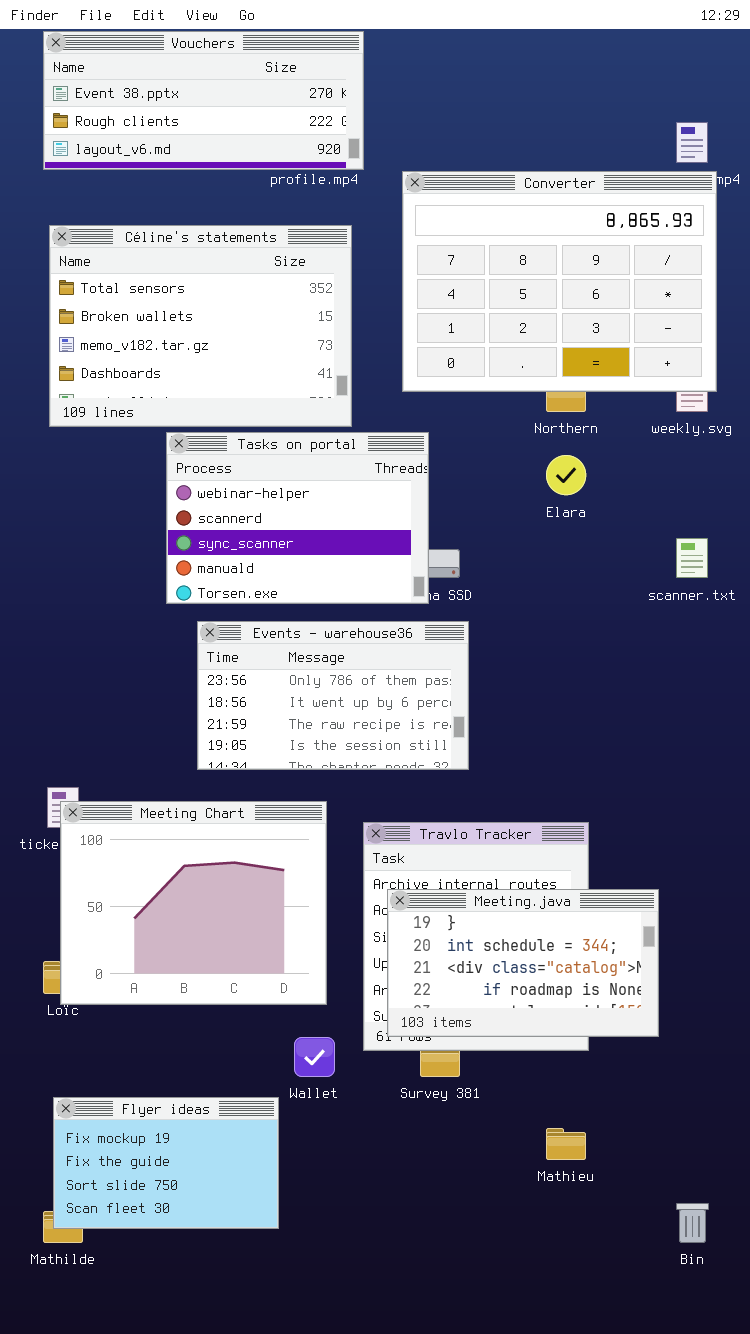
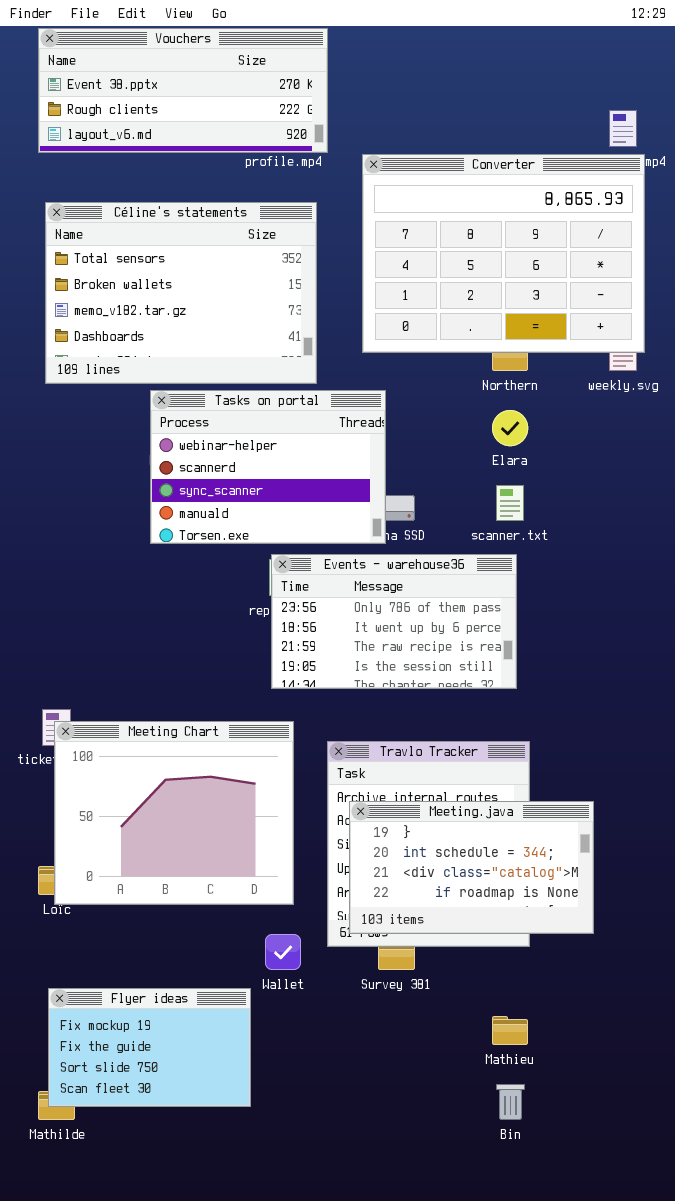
scanner.txt: [676,538,708,578] -> [496,485,524,521], moved
Events - warehouse36: [197,621,469,770] -> [271,554,517,689], moved
Bin: [676,1203,709,1243] -> [496,1084,525,1120], moved

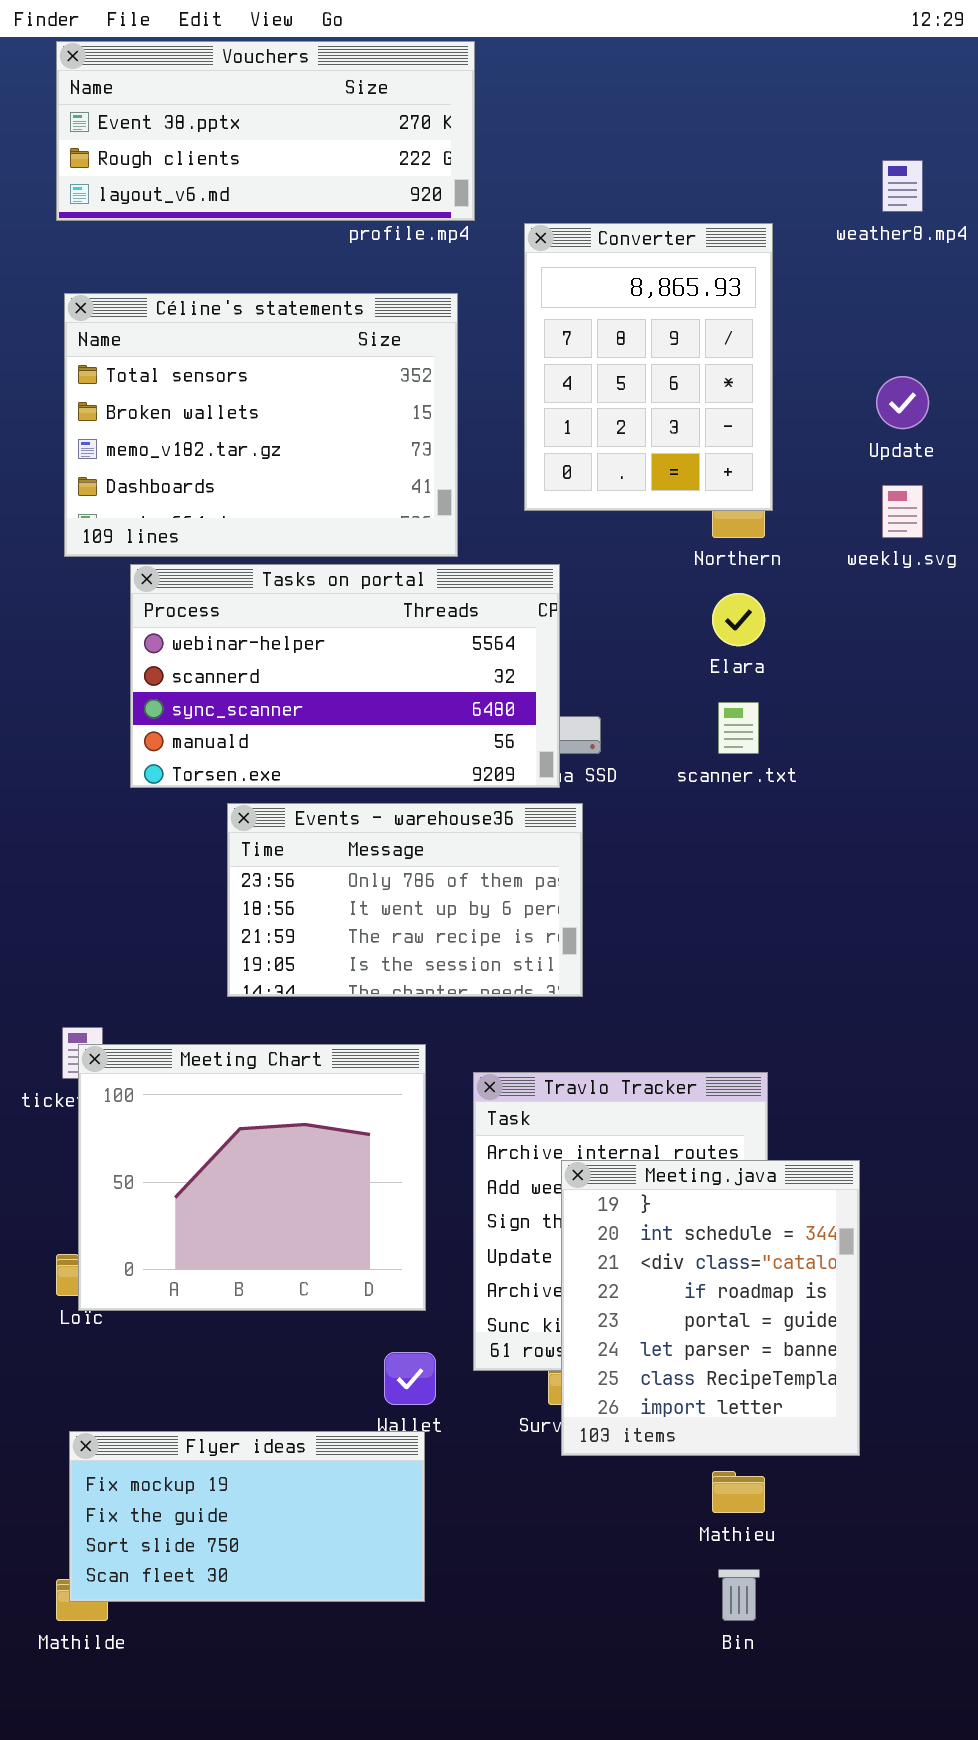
Converter: [362,154,645,353] -> [524,223,773,511], resized
Tasks on portal: [150,390,386,544] -> [130,564,560,788], resized
Events - warehouse36: [271,554,517,689] -> [227,803,583,997], moved
Meeting.java: [349,801,594,934] -> [561,1160,860,1456], resized
Flyer ideas: [48,988,251,1107] -> [69,1431,425,1602], resized

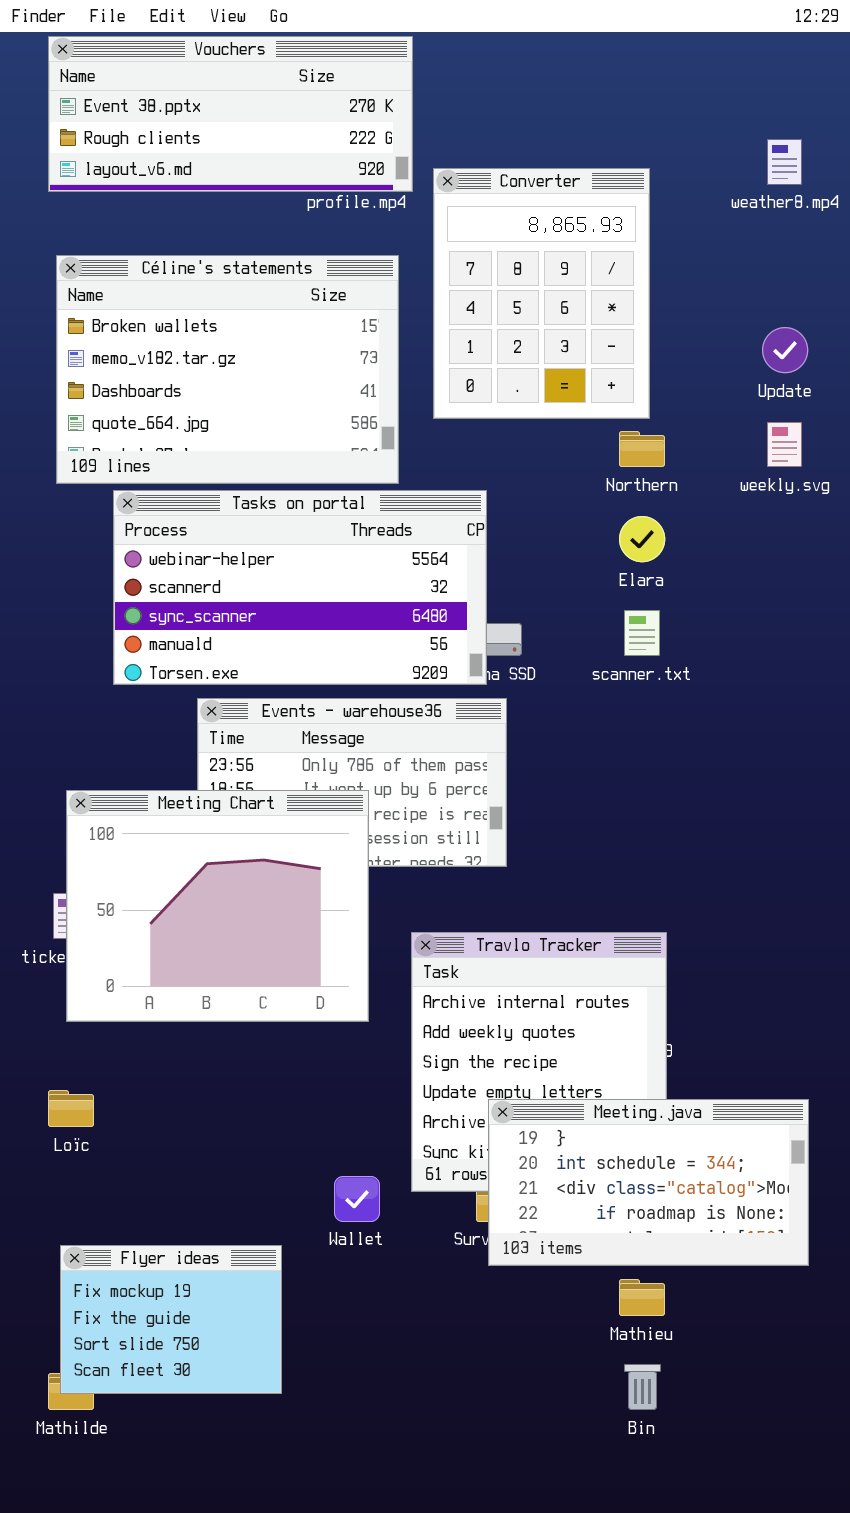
Converter: [524,223,773,511] -> [433,168,650,419], moved
Céline's statements: [64,293,458,557] -> [56,255,399,484], scrolled down 1 row
Meeting Chart: [78,1044,426,1311] -> [66,790,369,1022], moved
Meeting.java: [561,1160,860,1456] -> [488,1099,809,1266], resized
Flyer ideas: [69,1431,425,1602] -> [60,1245,282,1394], resized

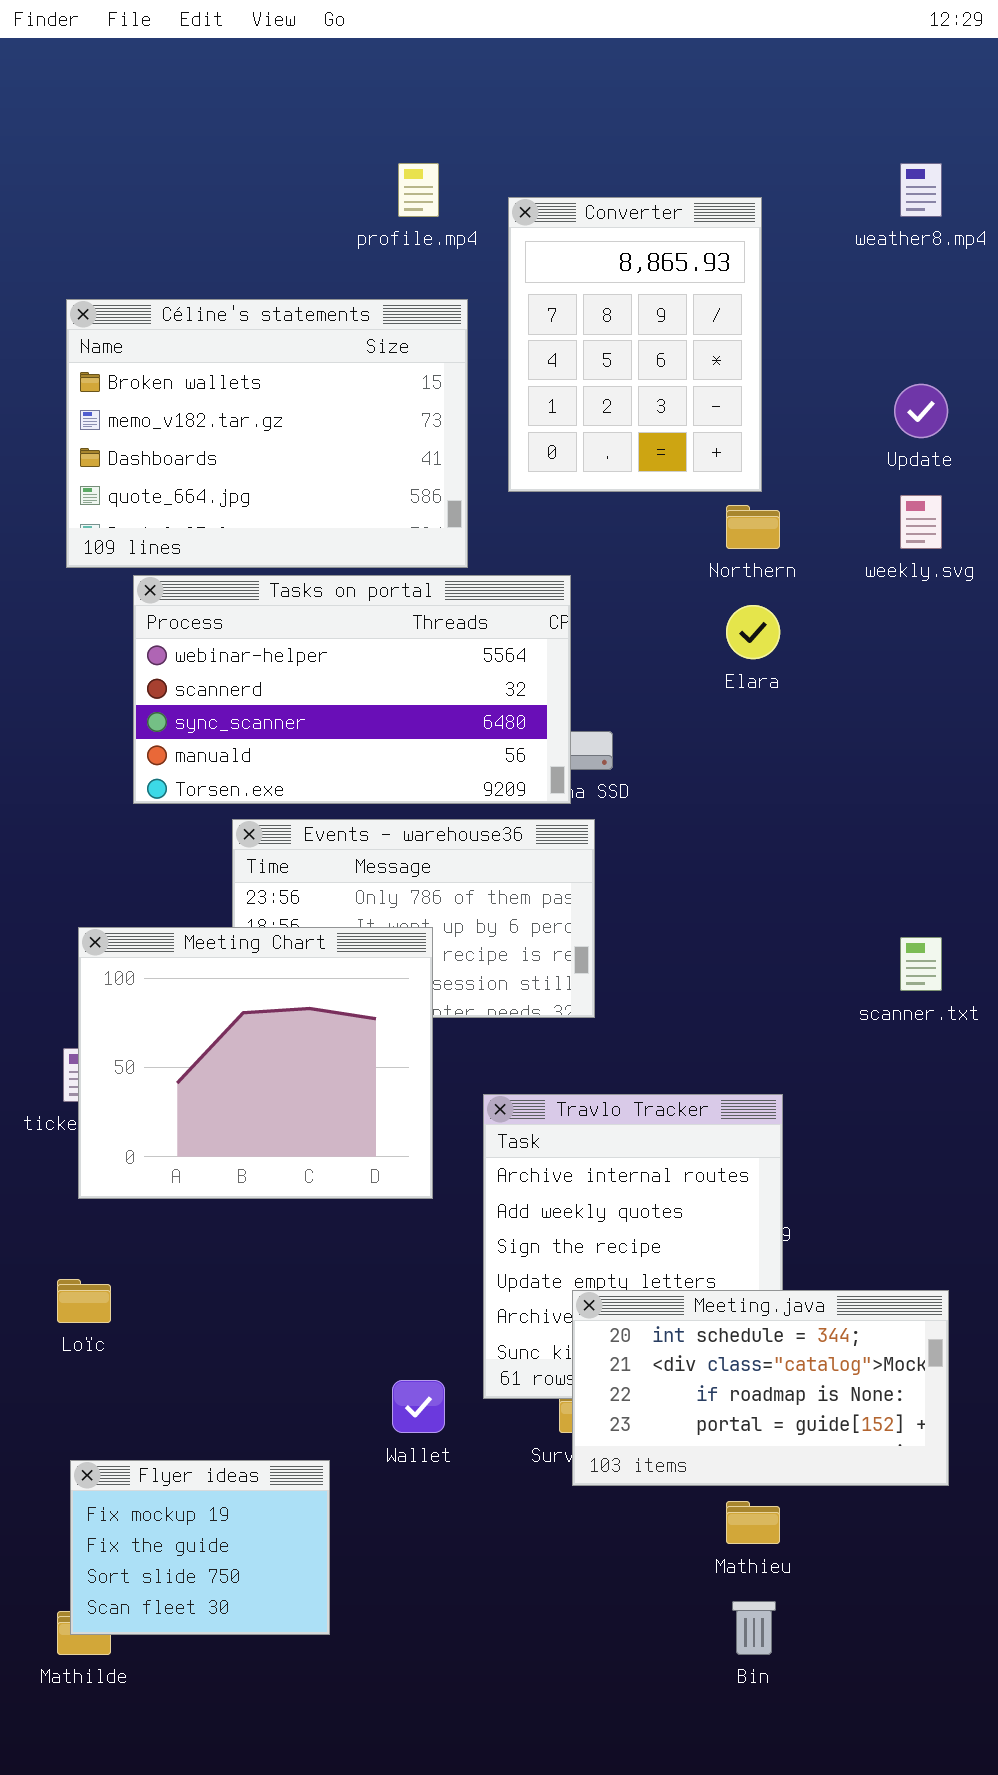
Vouchers: [48,36,413,192] -> none, closed
scanner.txt: [624,610,660,656] -> [900,937,942,991], moved
Meeting.java: [488,1099,809,1266] -> [572,1290,949,1486], scrolled down 1 row

